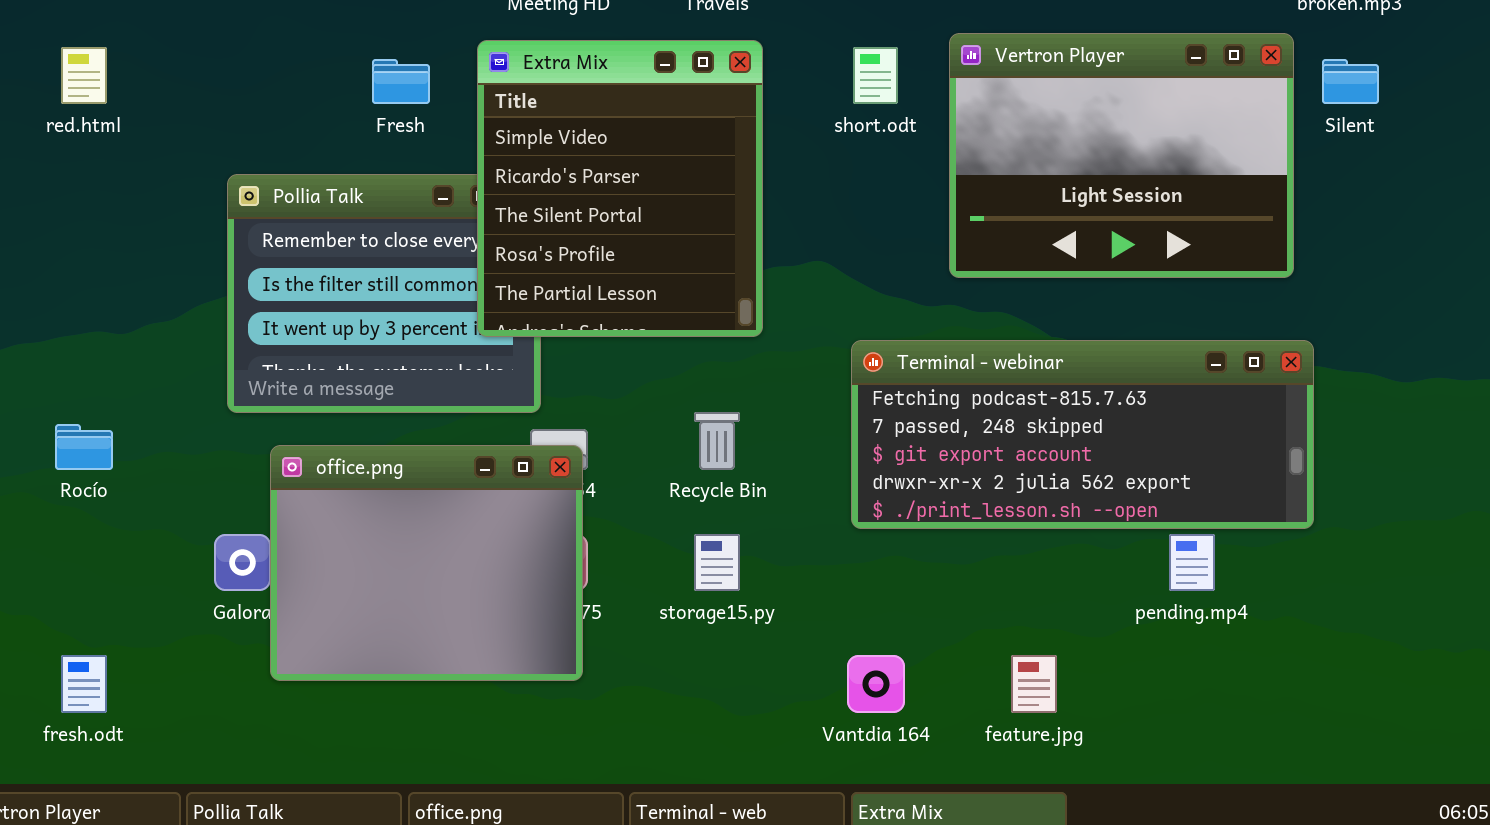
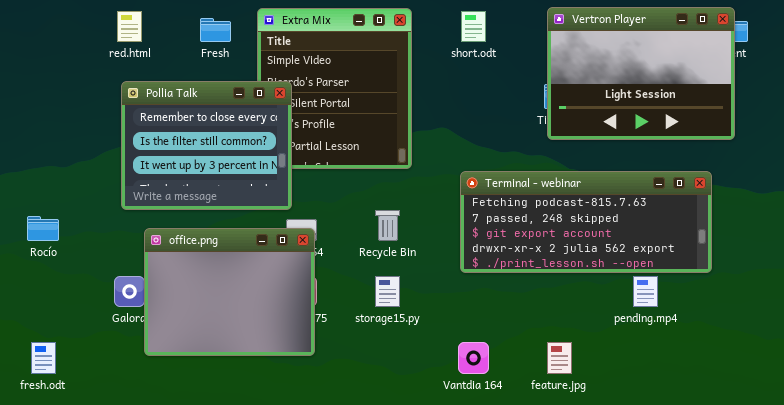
Vertron Player: [949,33,1294,278] -> [547,7,735,140], moved
red.html: [61,47,107,104] -> [117,11,142,42], moved
Pollia Talk: [227,174,541,413] -> [121,81,292,210], raised

